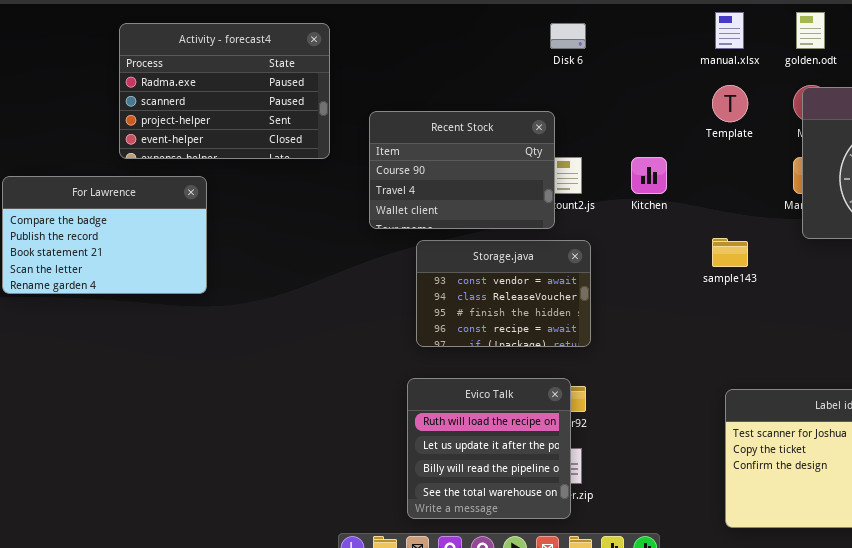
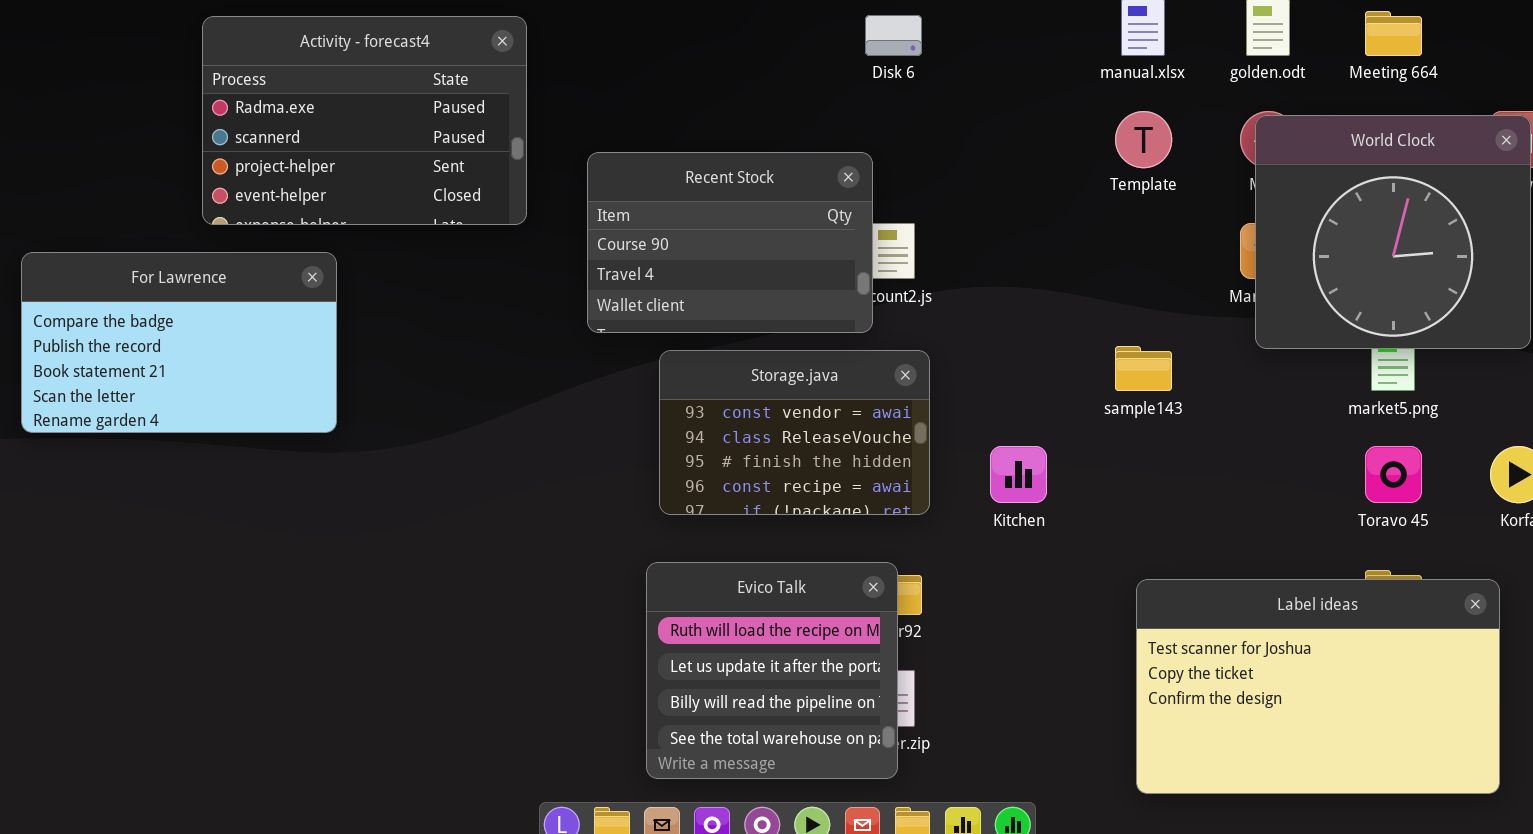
Kitchen: [631,157,667,194] -> [990,446,1047,503], moved

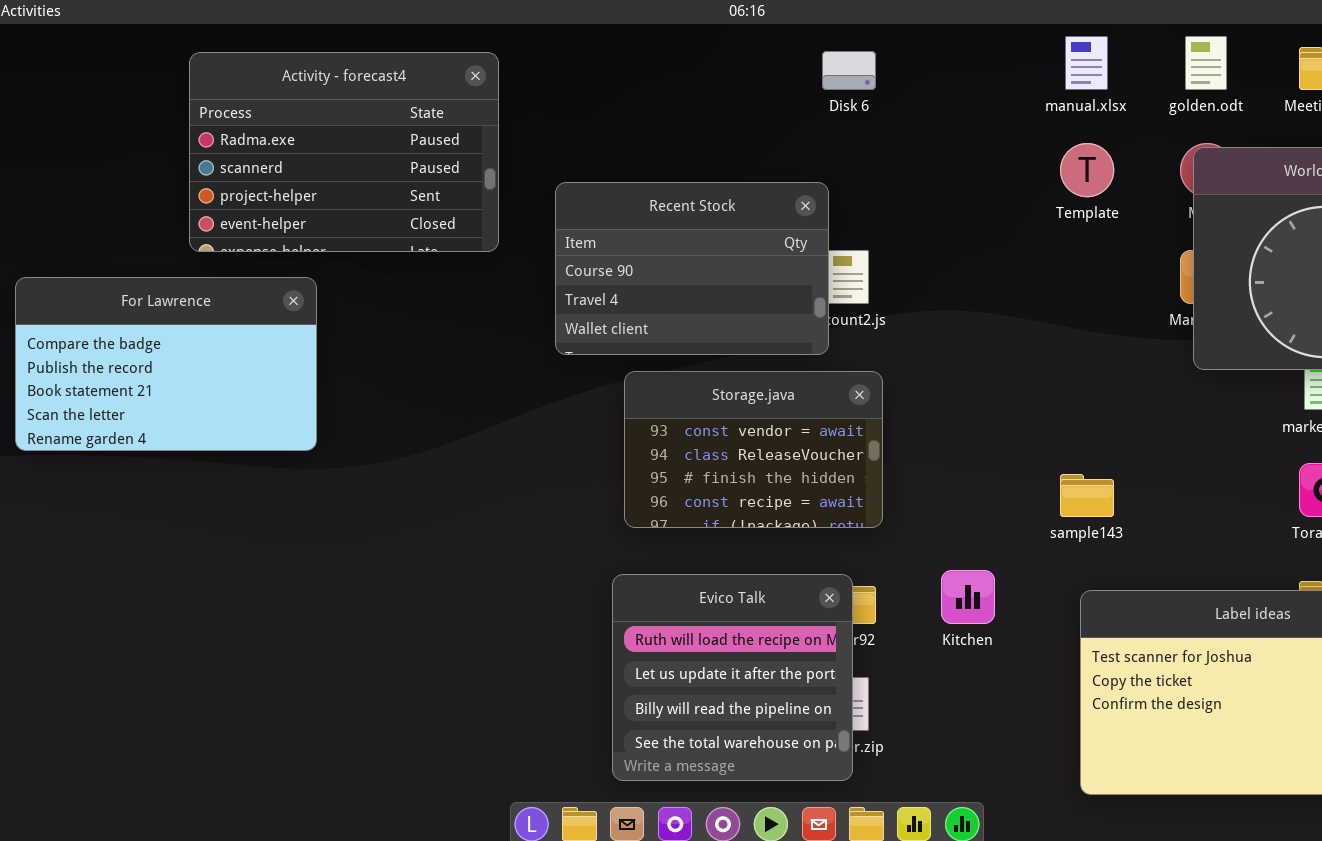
sample143: [1115,346,1172,391] -> [1060,474,1114,517], moved
Kitchen: [990,446,1047,503] -> [941,570,995,624], moved

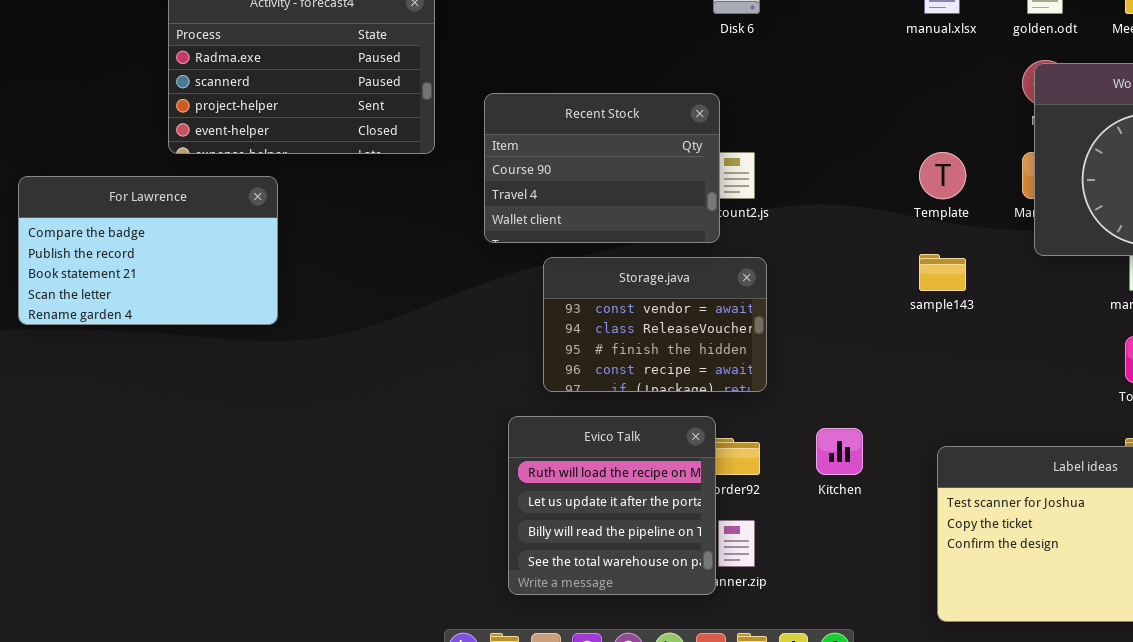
Template: [1060,143,1114,197] -> [919,152,966,199], moved
sample143: [1060,474,1114,517] -> [919,254,966,291], moved
Evico Talk: [612,574,853,781] -> [508,416,716,595], moved

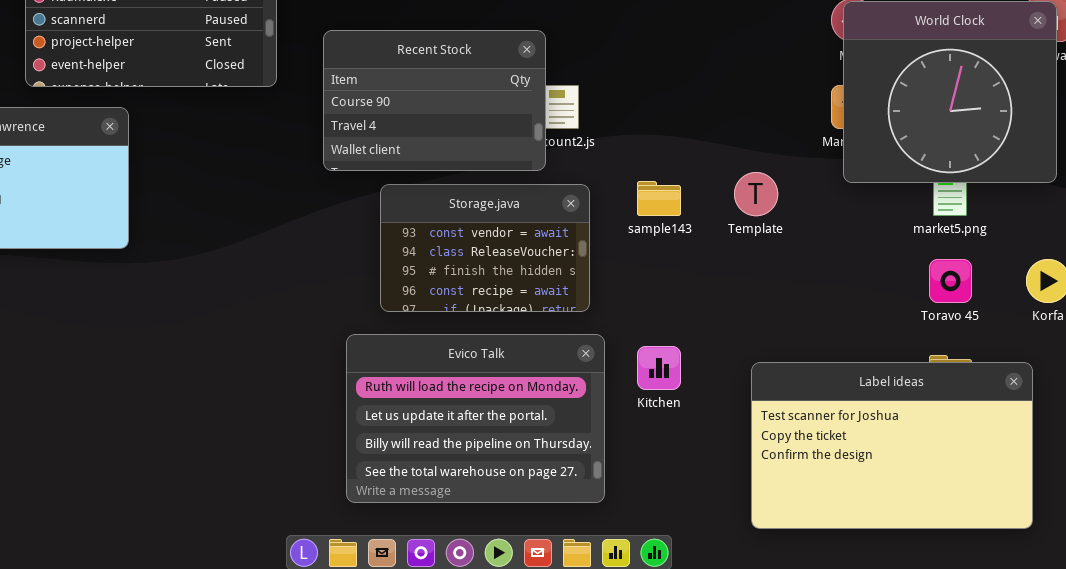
Template: [919,152,966,199] -> [734,172,778,216], moved
sample143: [919,254,966,291] -> [637,181,681,216], moved
Evico Talk: [508,416,716,595] -> [346,334,605,503], resized

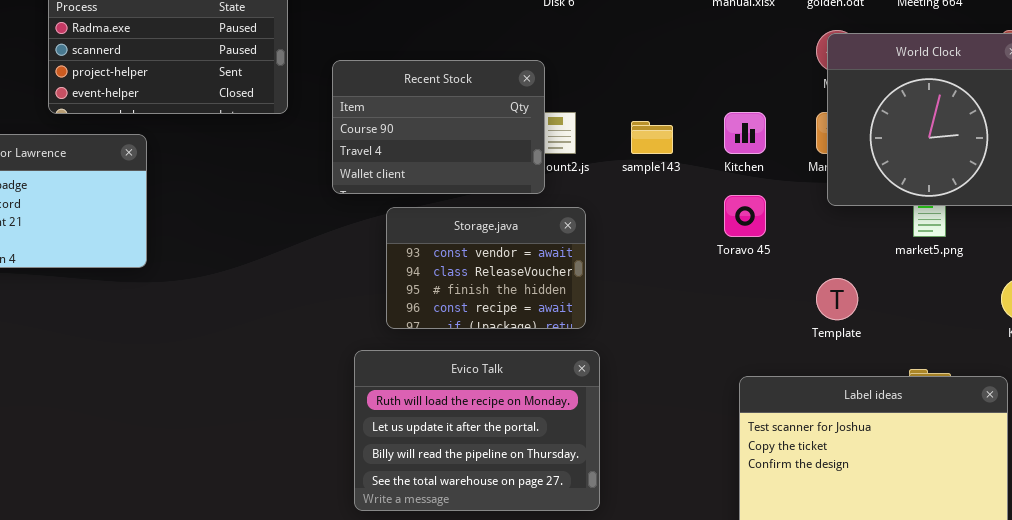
Template: [734,172,778,216] -> [816,278,858,320], moved
sample143: [637,181,681,216] -> [631,121,673,154], moved
Toravo 45: [929,259,972,303] -> [724,195,766,237], moved
Kitchen: [637,346,681,390] -> [724,112,766,154], moved

